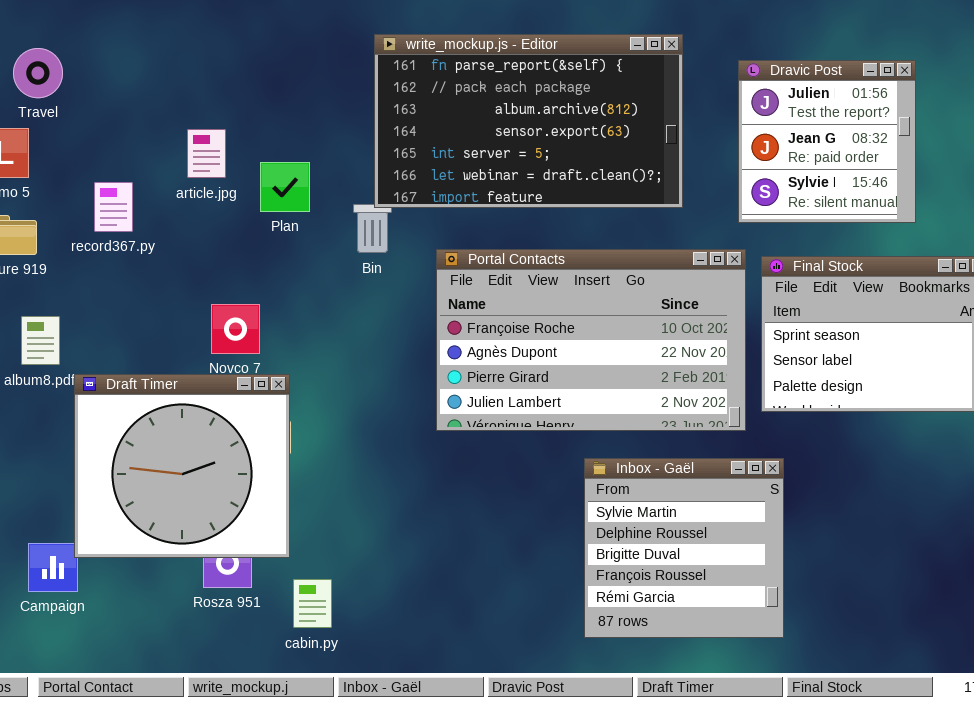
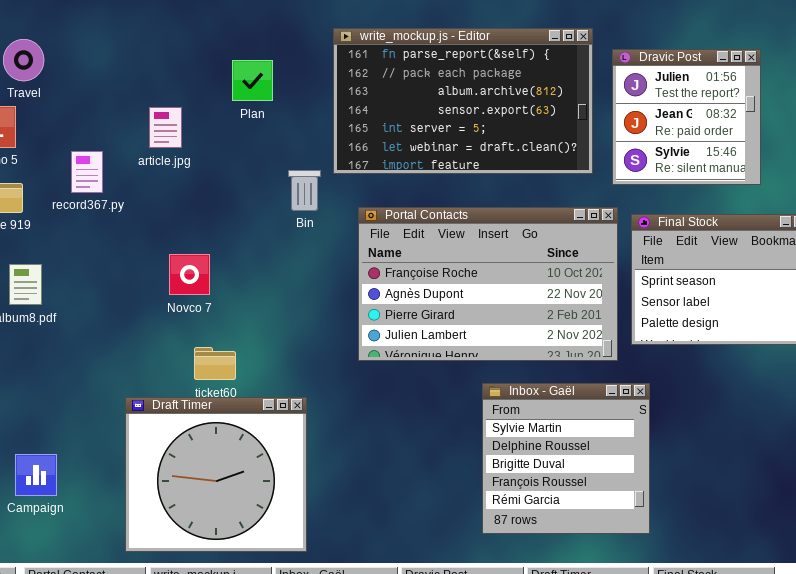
write_mockup.js - Editor: [374,34,683,208] -> [333,28,593,174], moved
Plan: [260,162,310,212] -> [232,60,273,101], moved
Draft Timer: [74,374,290,558] -> [125,397,307,552], moved

